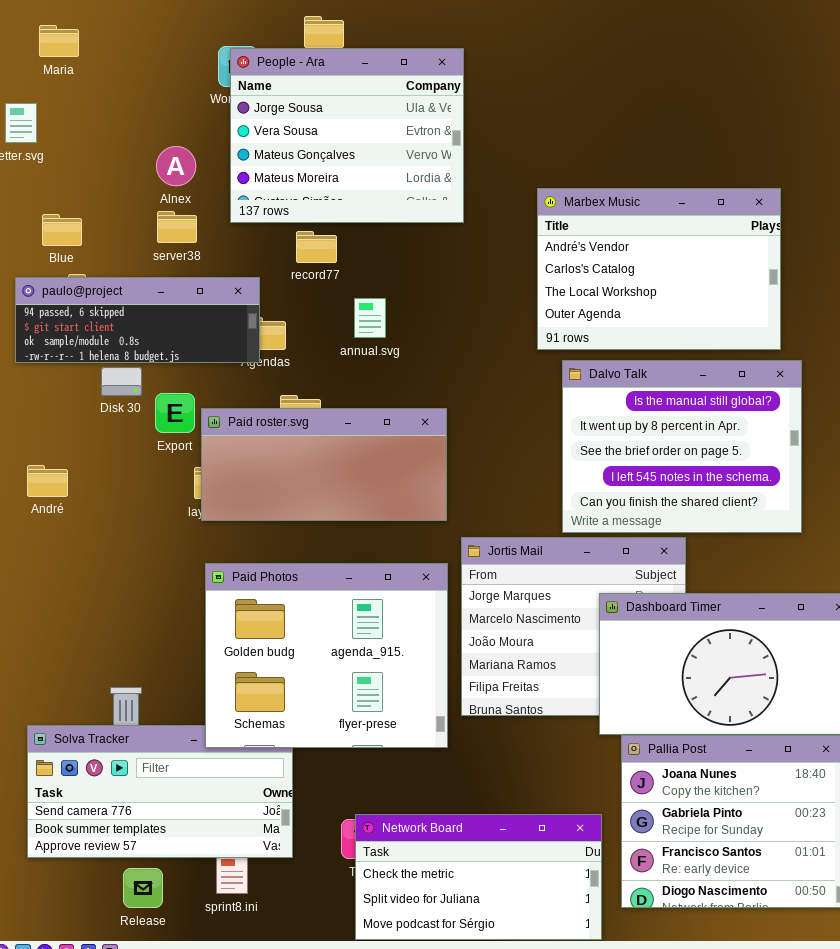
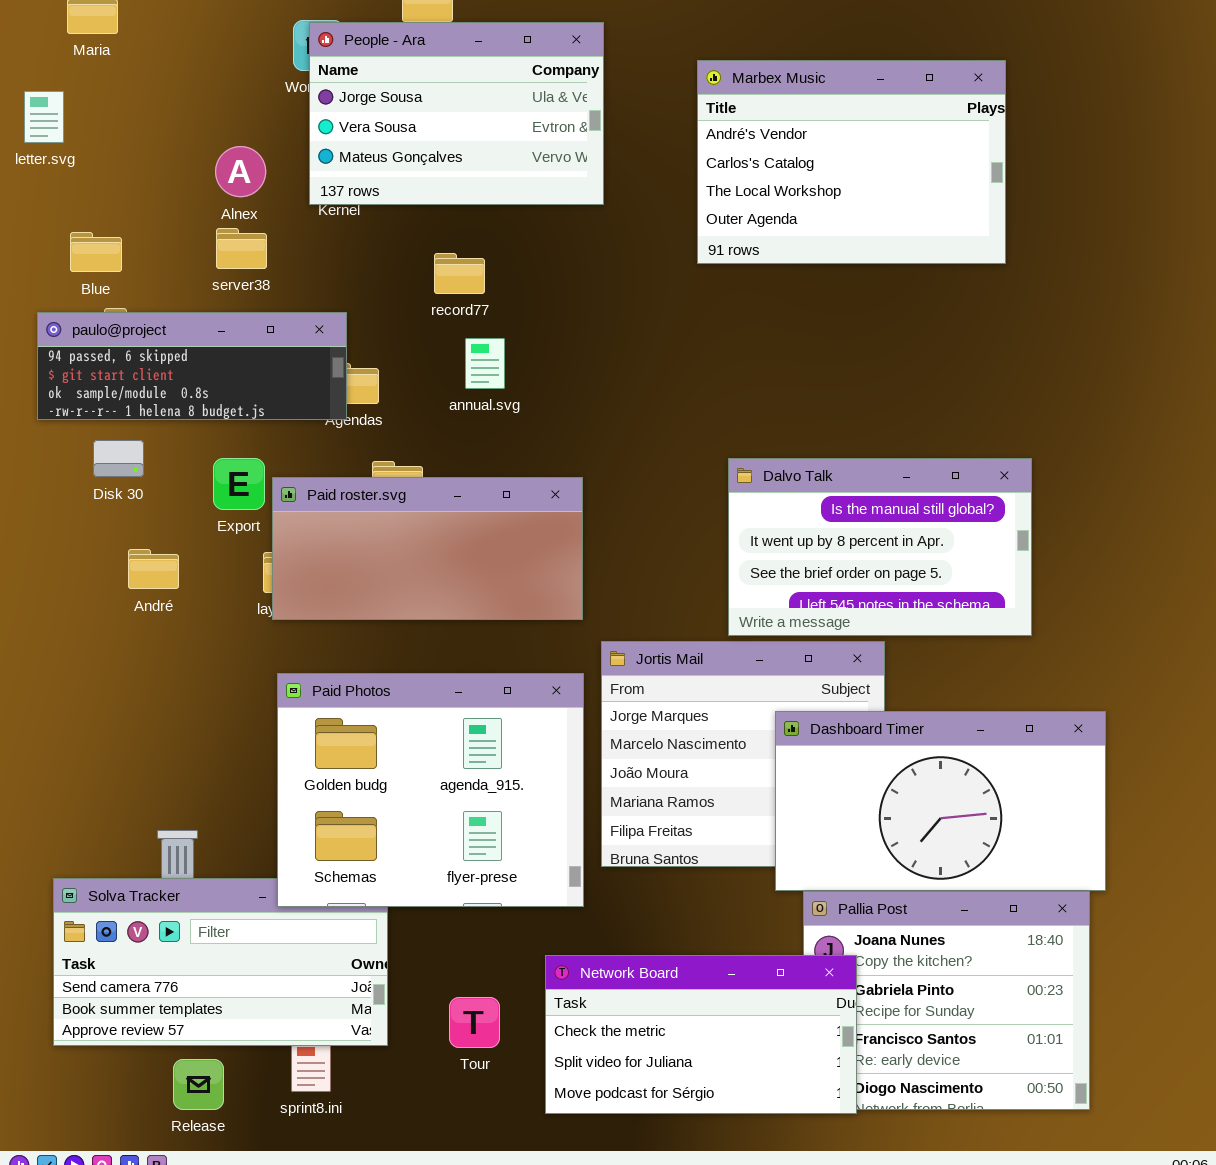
People - Ara: [230,48,464,223] -> [309,22,604,205], resized
Marbex Music: [537,188,781,350] -> [697,60,1006,264], moved
record77: [296,231,337,263] -> [434,253,485,294], moved
Dalvo Talk: [562,360,802,533] -> [728,458,1032,636], resized
Disk 30: [101,367,142,396] -> [93,440,144,477], moved
André: [27,465,68,497] -> [128,549,179,589], moved
Network Board: [355,814,602,940] -> [545,955,857,1114], moved

